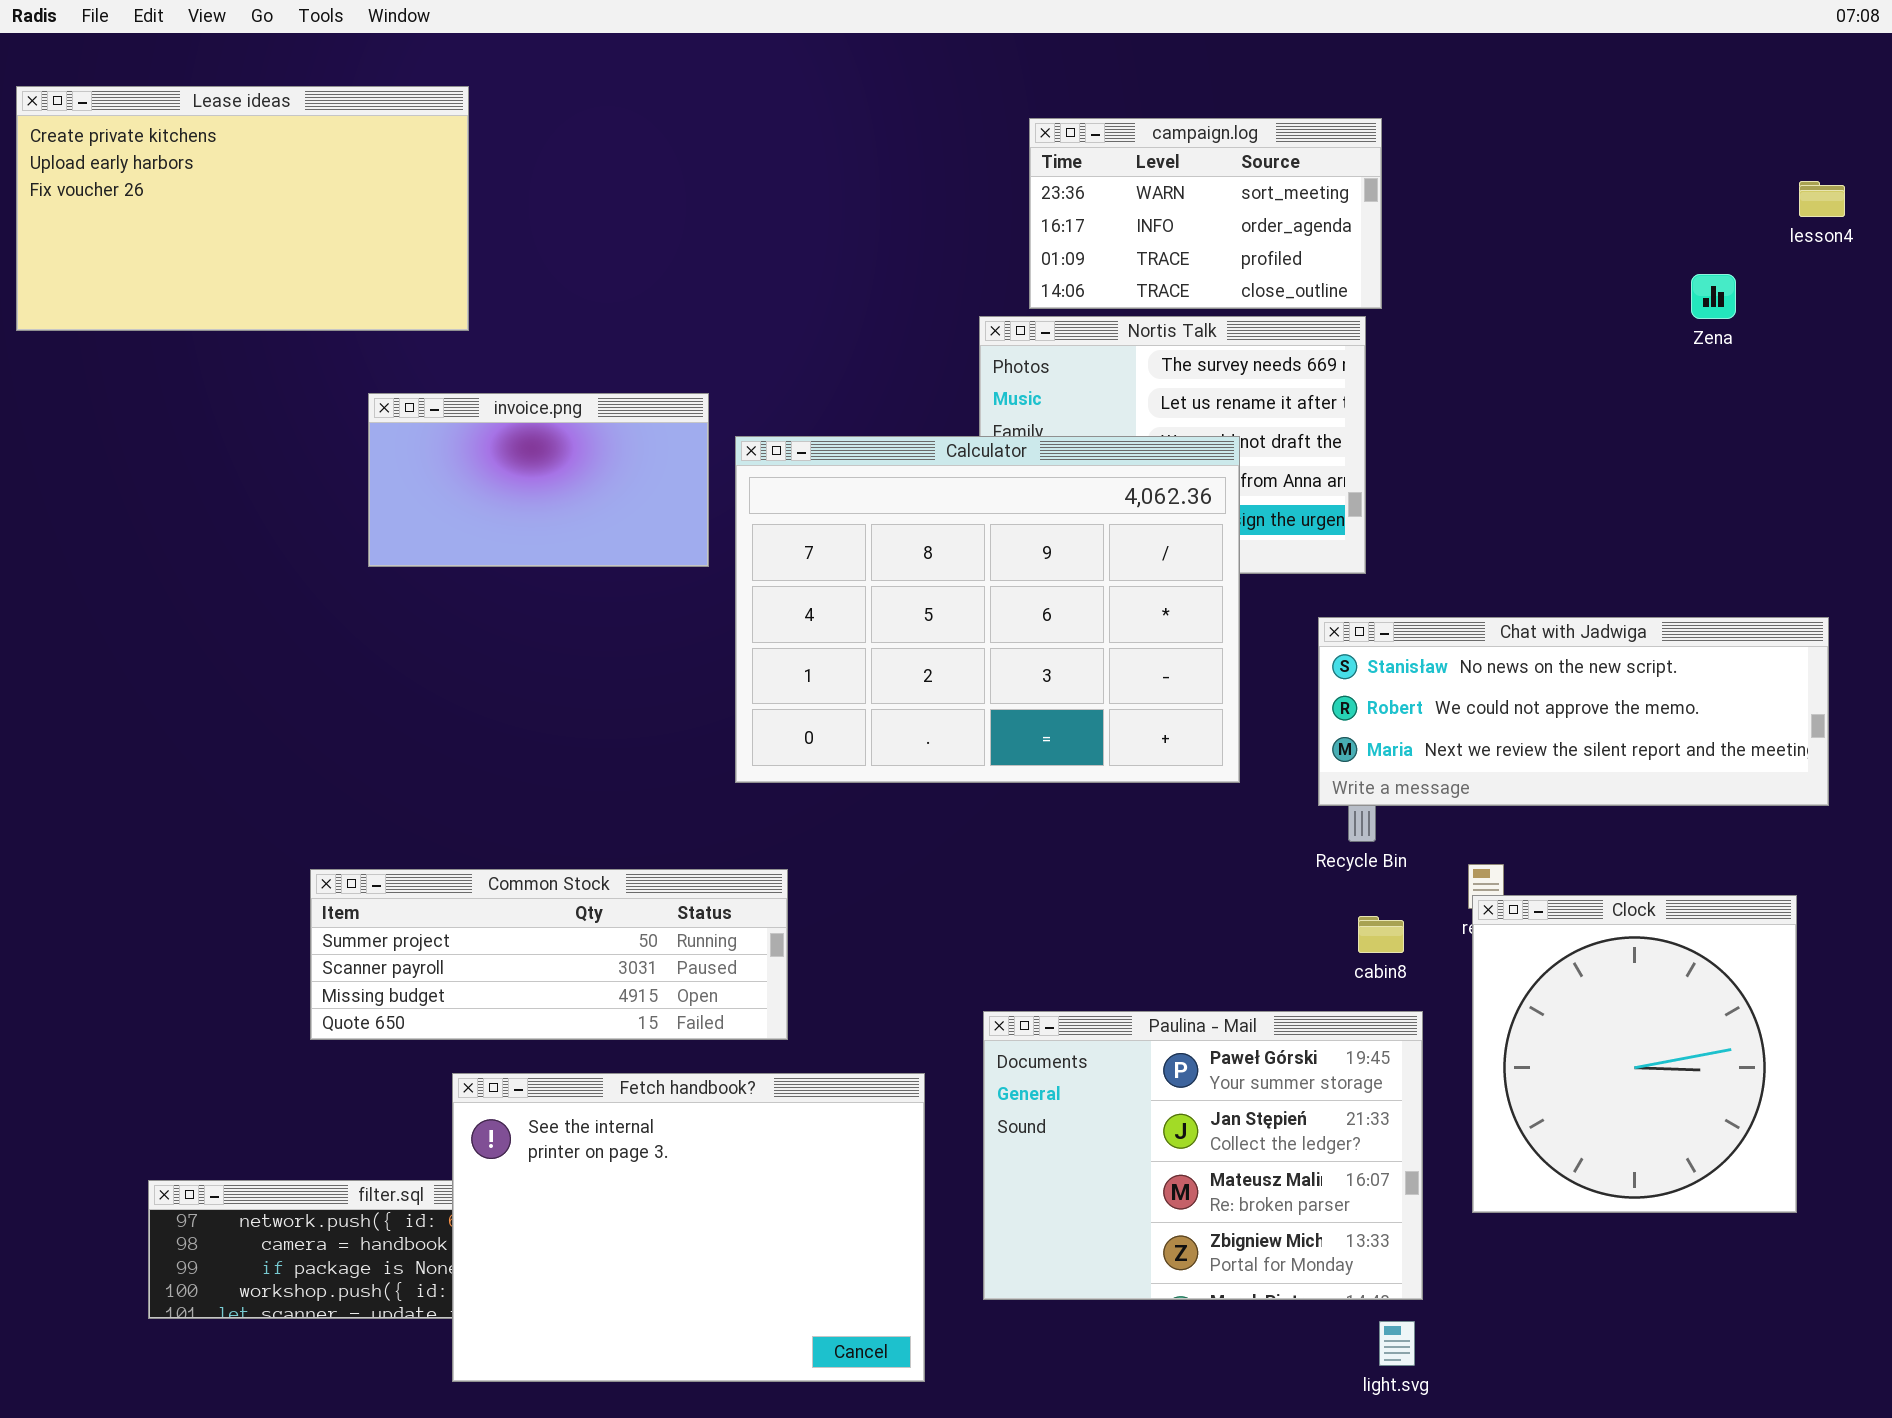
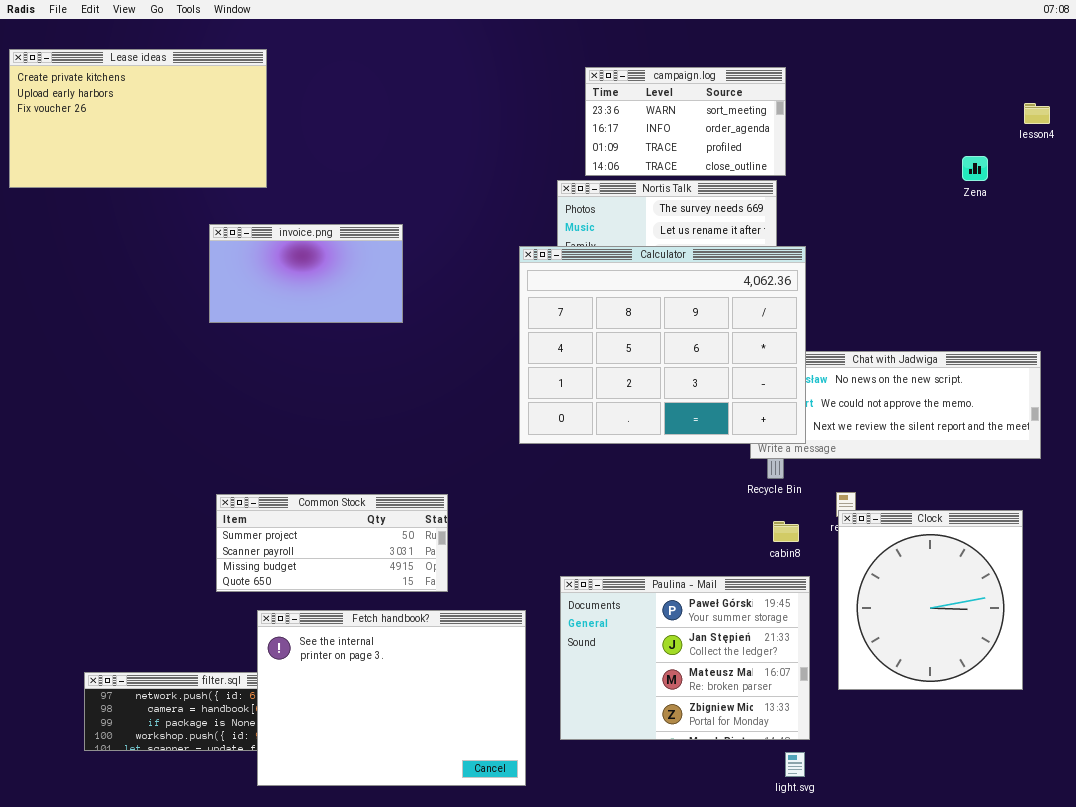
Calculator: [735,436,1240,783] -> [519,246,806,444], moved
Common Stock: [310,869,788,1040] -> [216,494,448,592], resized

